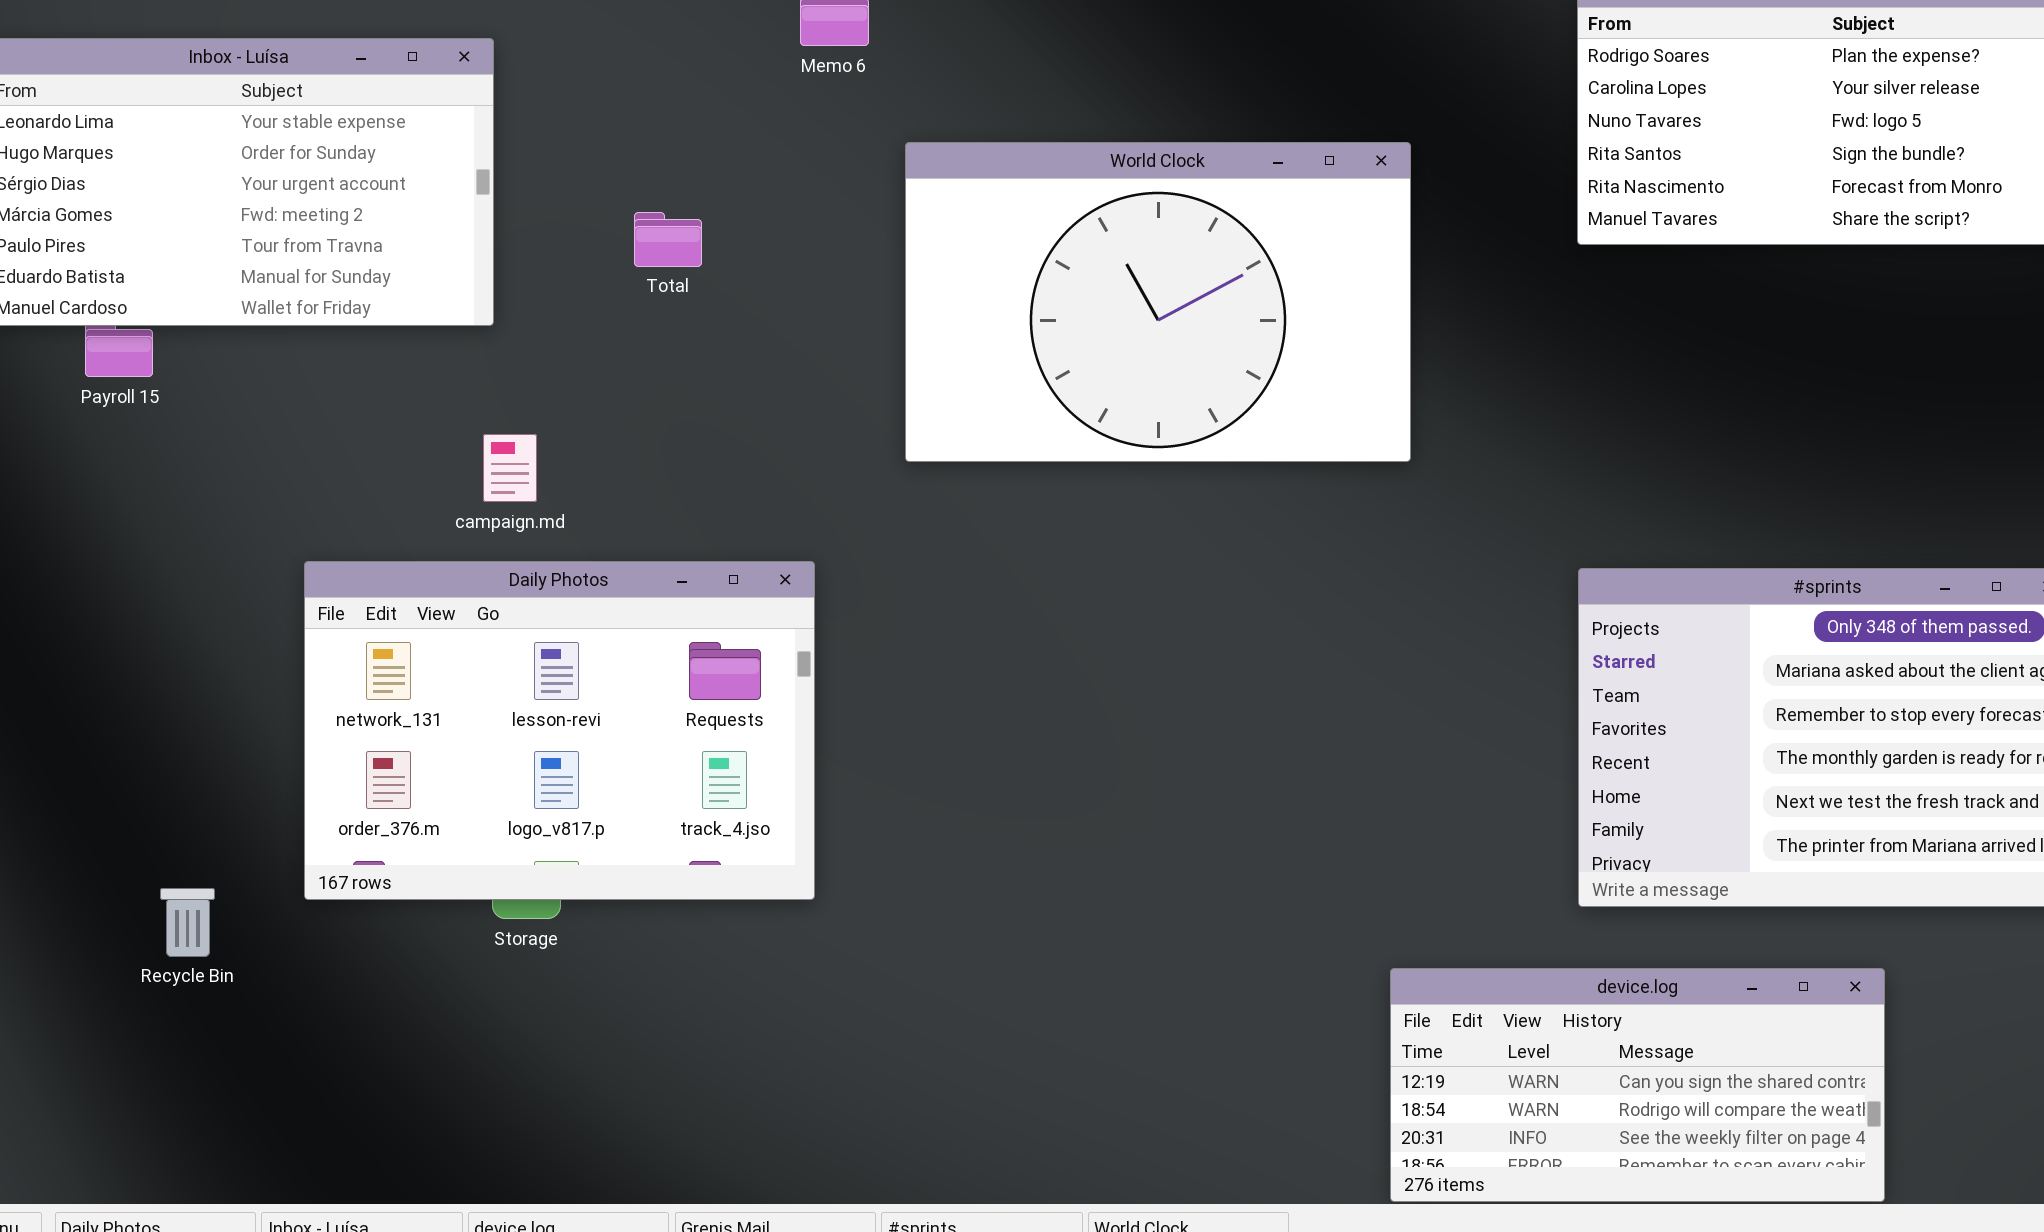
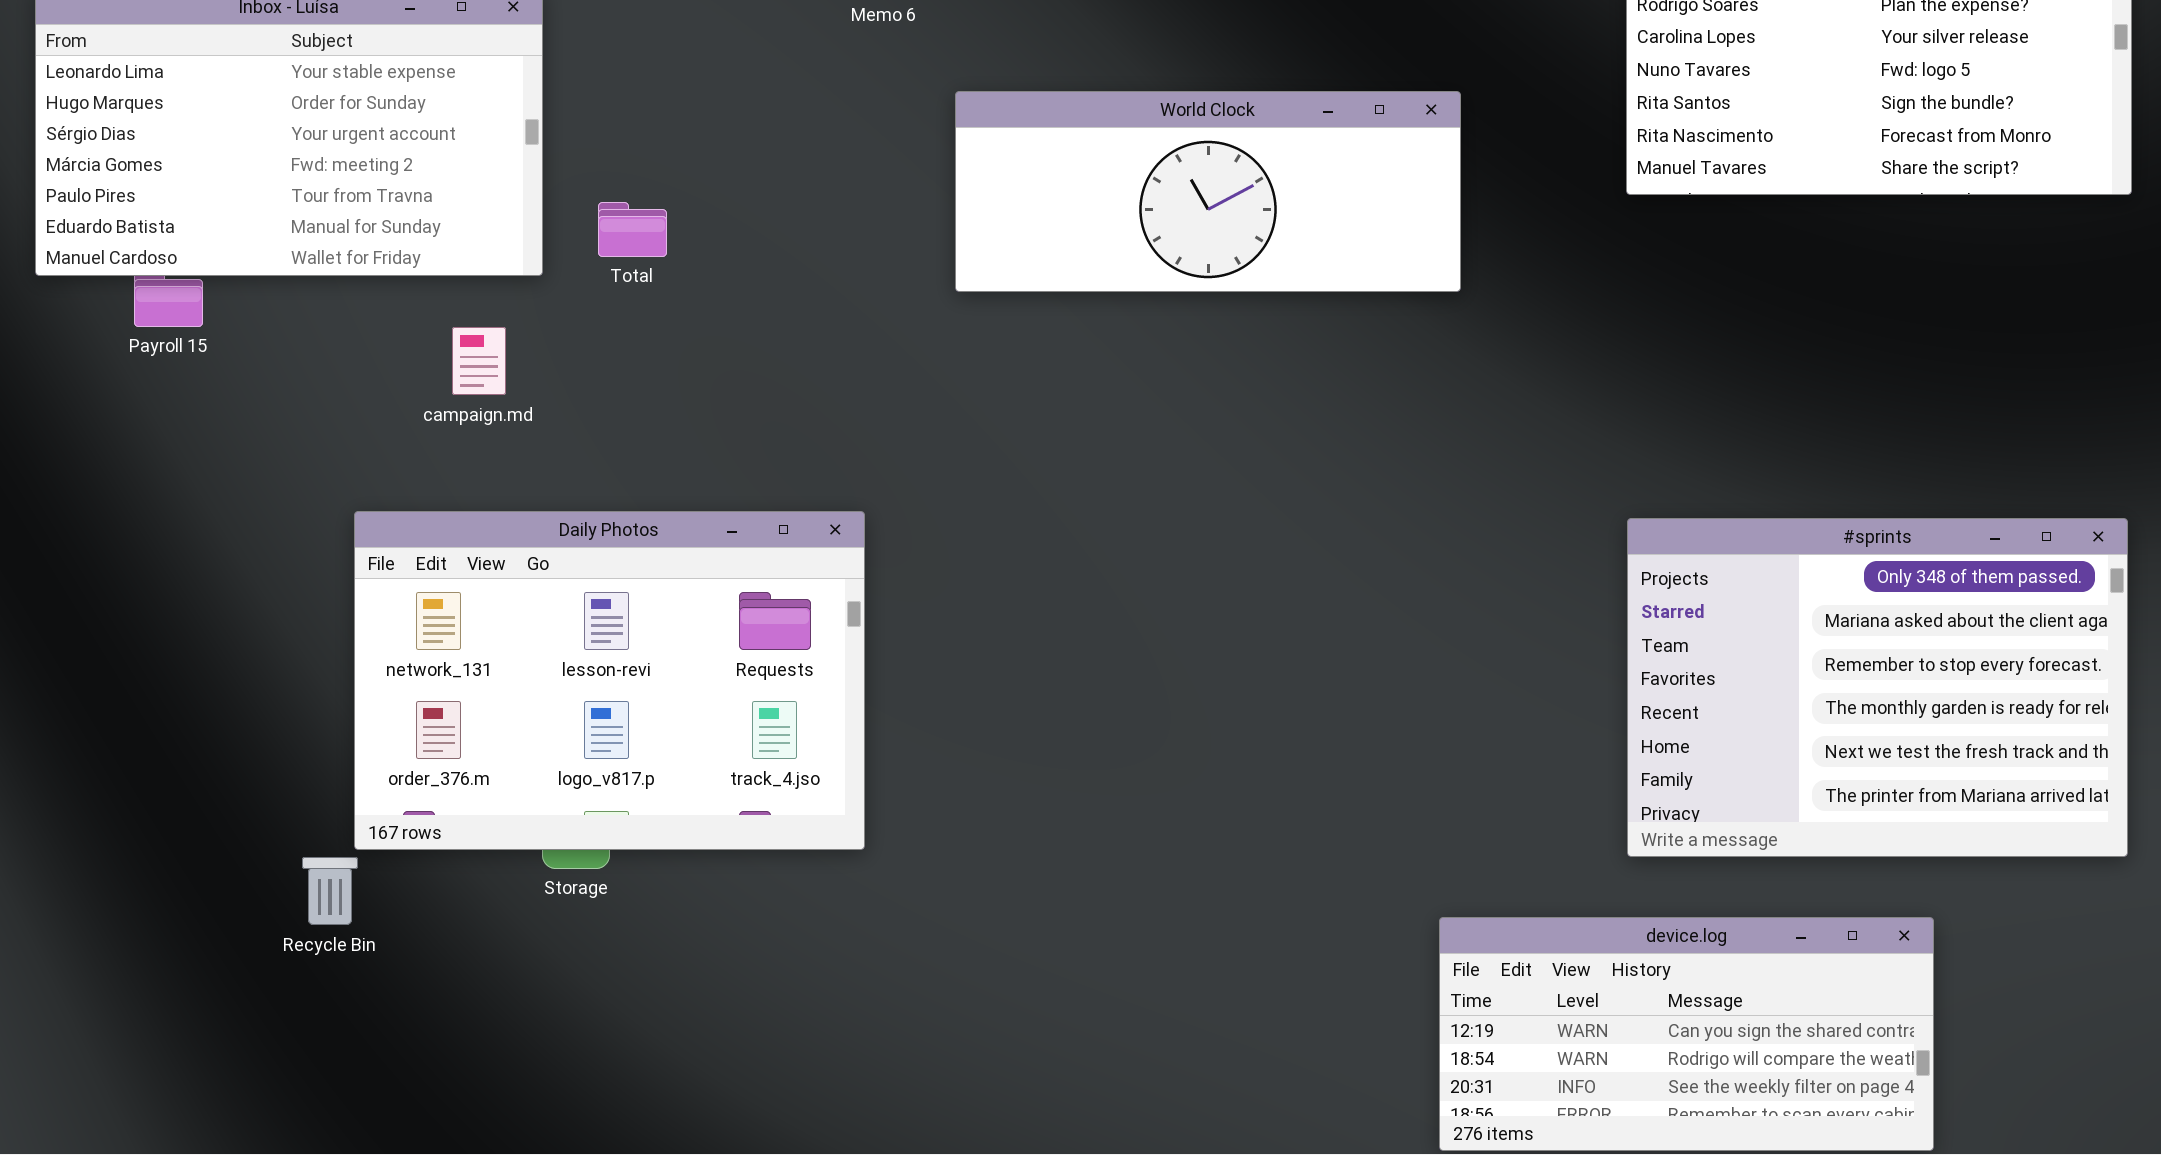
World Clock: [905,142,1411,462] -> [955,91,1461,292], resized
Total: [634,212,702,267] -> [598,202,667,257], moved
campaign.md: [483,434,537,502] -> [452,327,506,395], moved
Recycle Bin: [160,888,215,957] -> [302,857,358,925], moved

